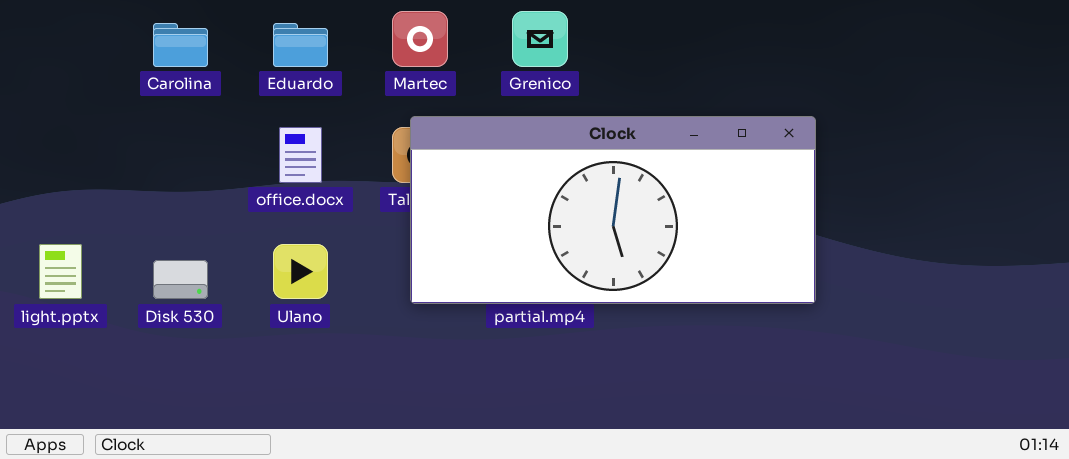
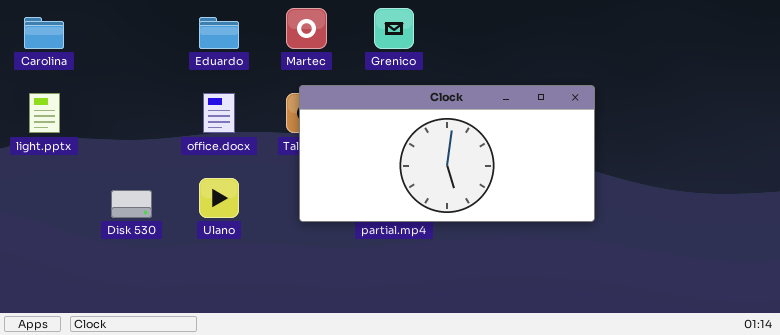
Carolina: [153,23,208,67] -> [24,17,64,49], moved
light.pptx: [39,244,82,299] -> [29,93,60,133], moved

